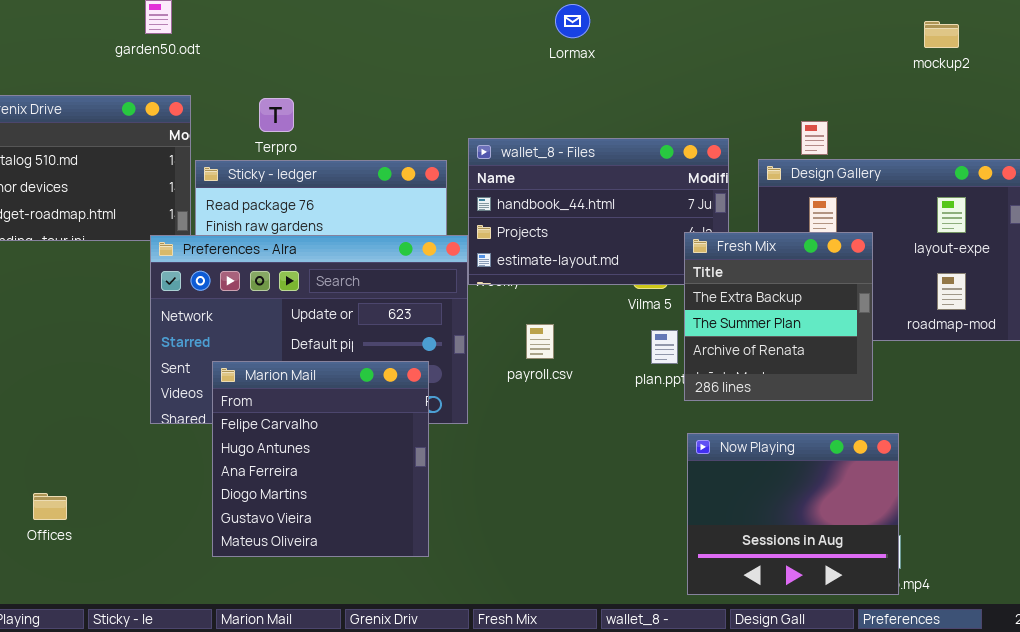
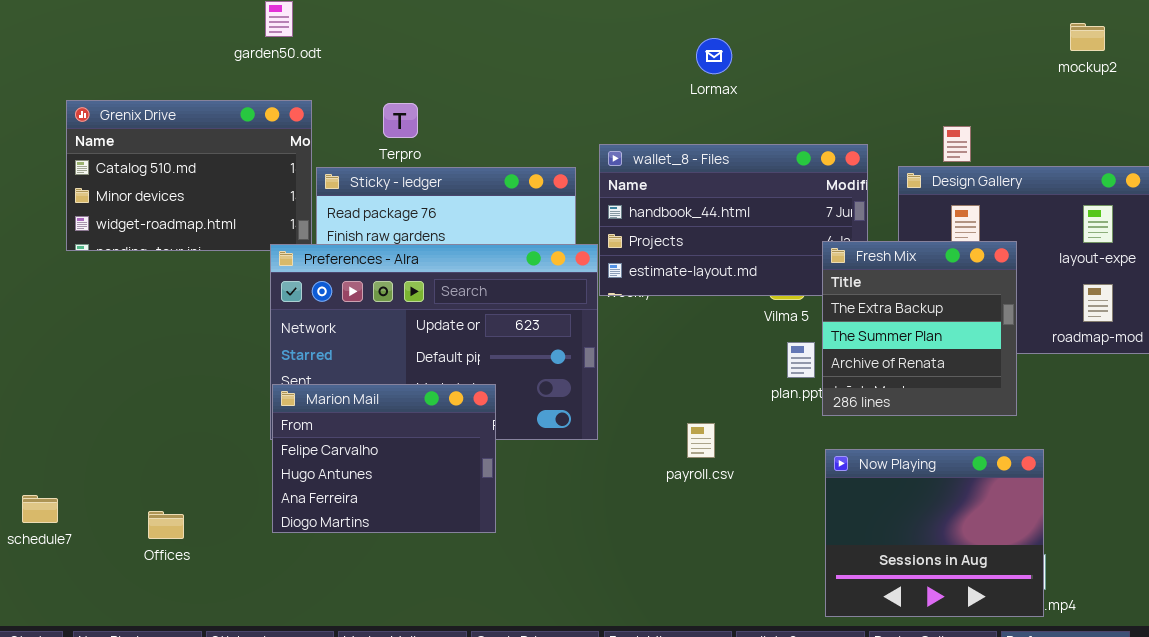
Lormax: [555,4,590,38] -> [696,38,732,74], moved
payroll.csv: [526,324,554,359] -> [687,423,715,458], moved
Marion Mail: [212,361,429,557] -> [272,384,496,533], moved, resized

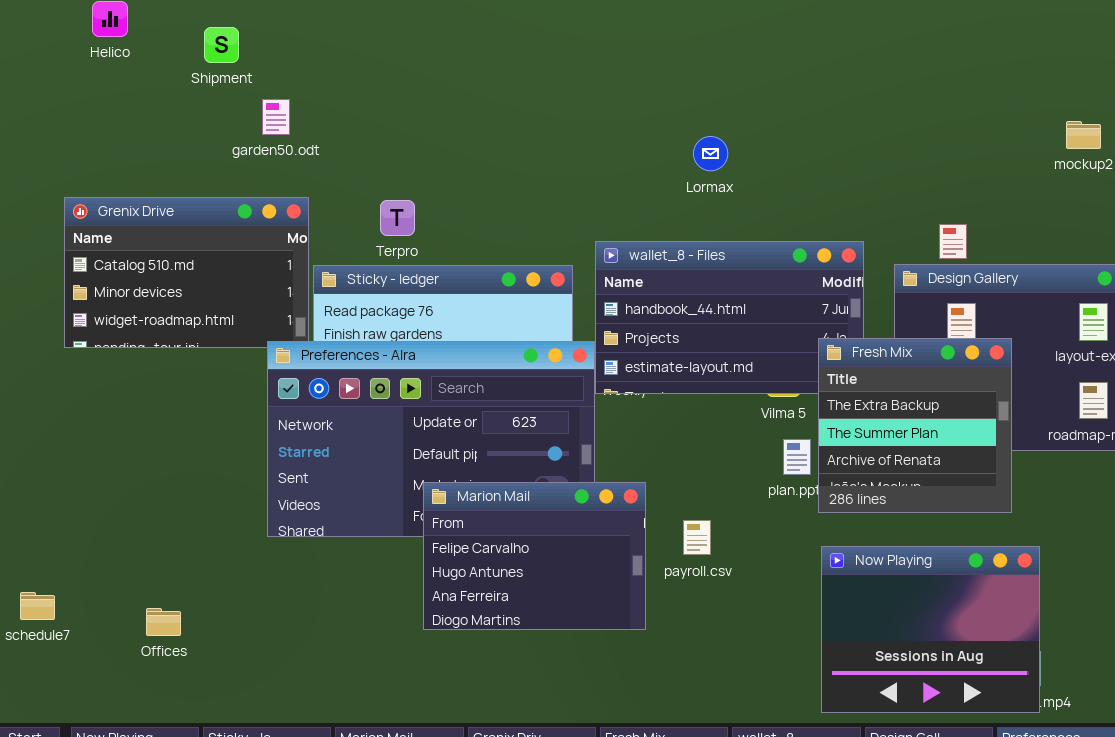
Marion Mail: [272,384,496,533] -> [423,482,646,630], moved

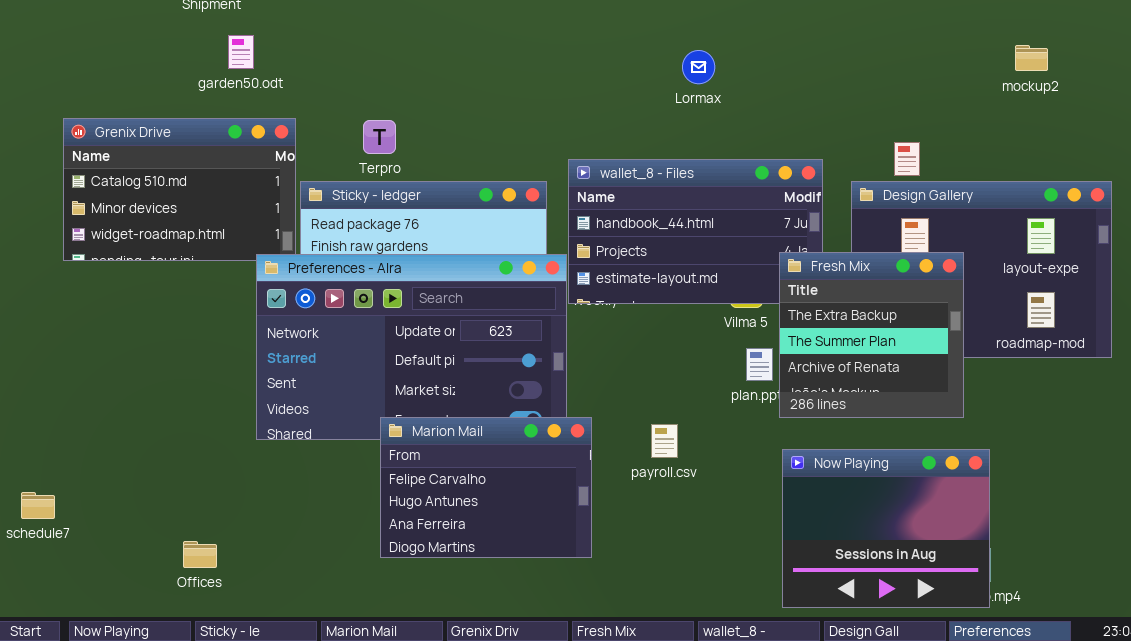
garden50.odt: [262,99,290,135] -> [228,35,254,69], moved
Lormax: [693,136,728,171] -> [682,50,715,84], moved
Marion Mail: [423,482,646,630] -> [380,417,592,558], moved
Offices: [146,608,181,636] -> [183,541,217,568], moved

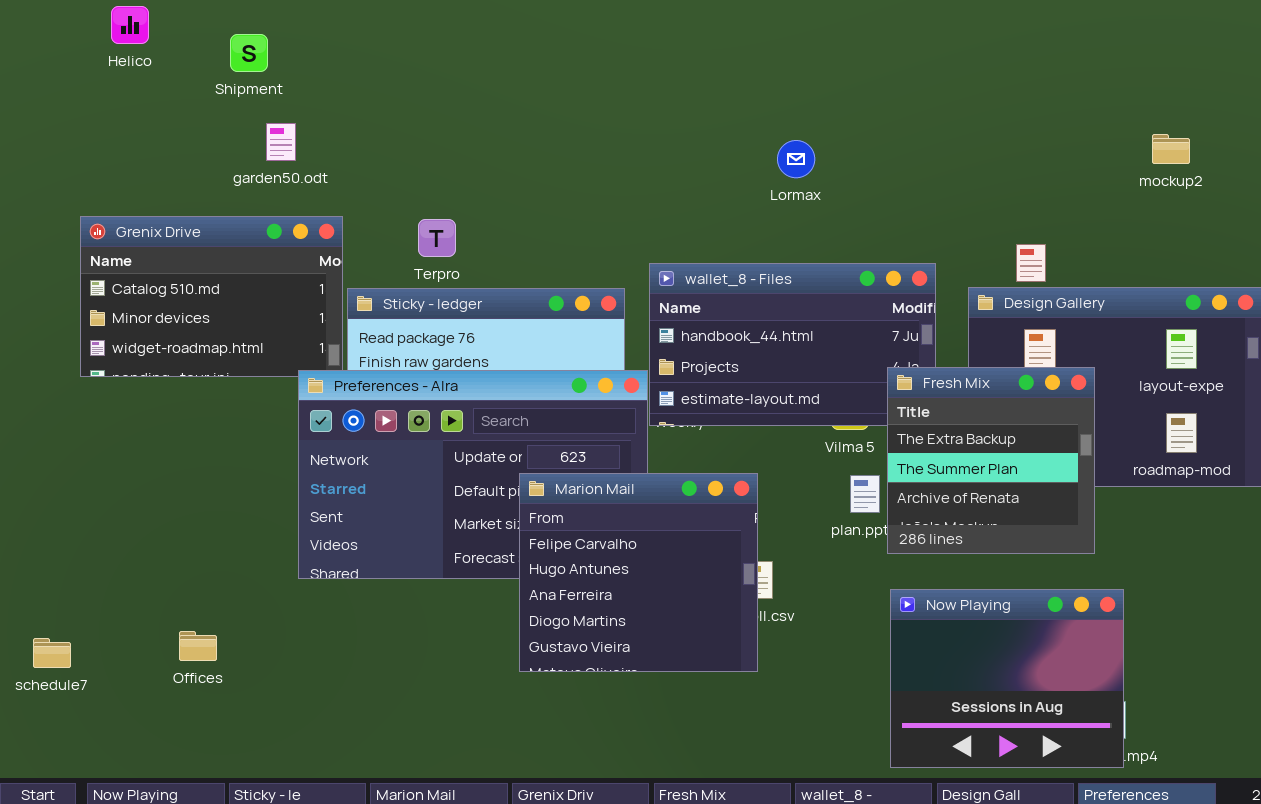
Marion Mail: [380,417,592,558] -> [519,473,758,672], moved, resized
Offices: [183,541,217,568] -> [179,631,217,661], moved

